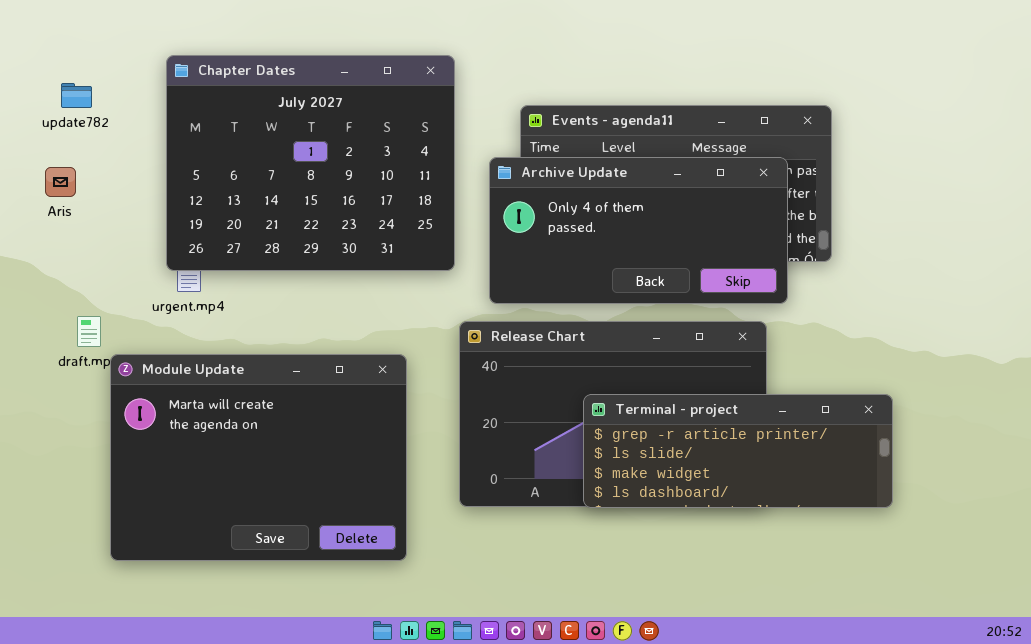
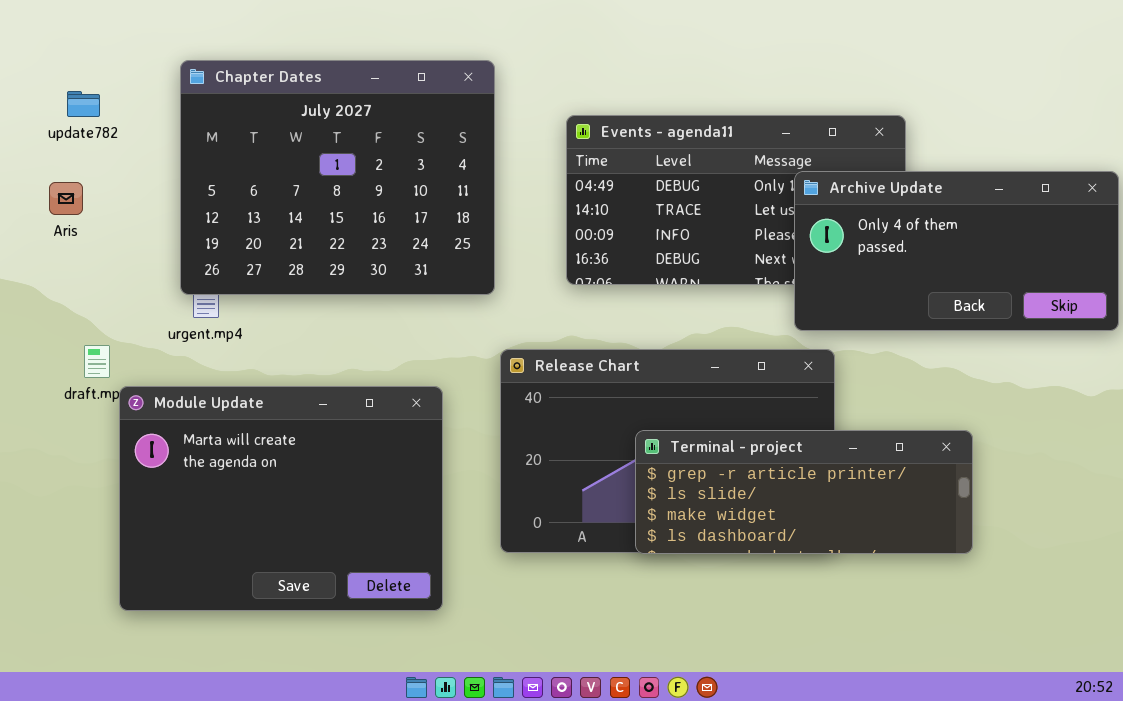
Archive Update: [489,157,788,304] -> [794,171,1119,331], moved

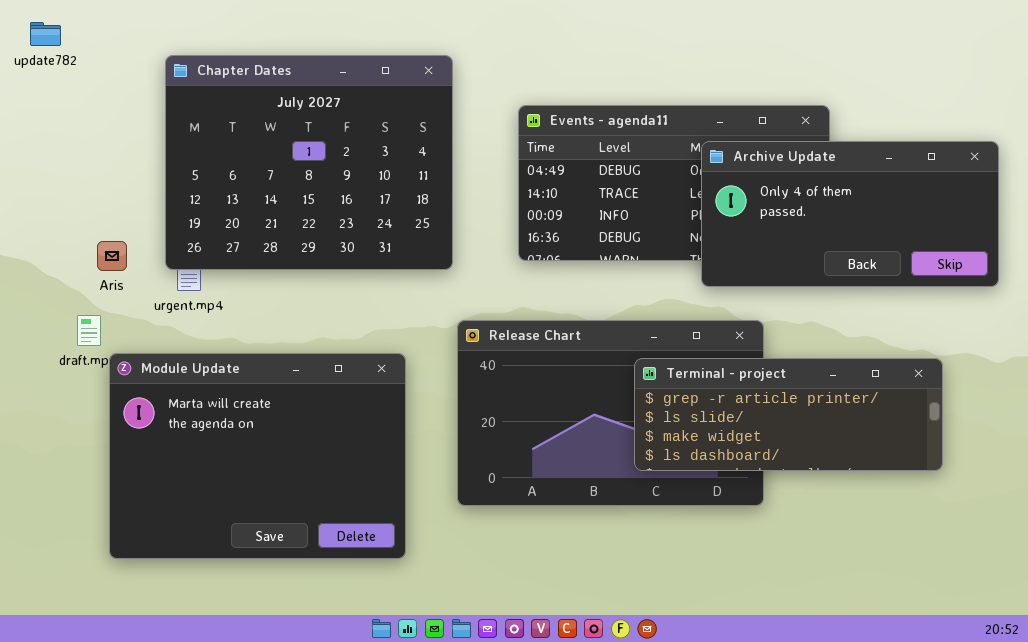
update782: [67,91,100,117] -> [30,22,61,46], moved
Archive Update: [794,171,1119,331] -> [701,141,999,287], moved
Aris: [49,182,83,215] -> [97,241,127,271], moved
Terminal - project: [635,430,973,554] -> [634,358,943,471], moved

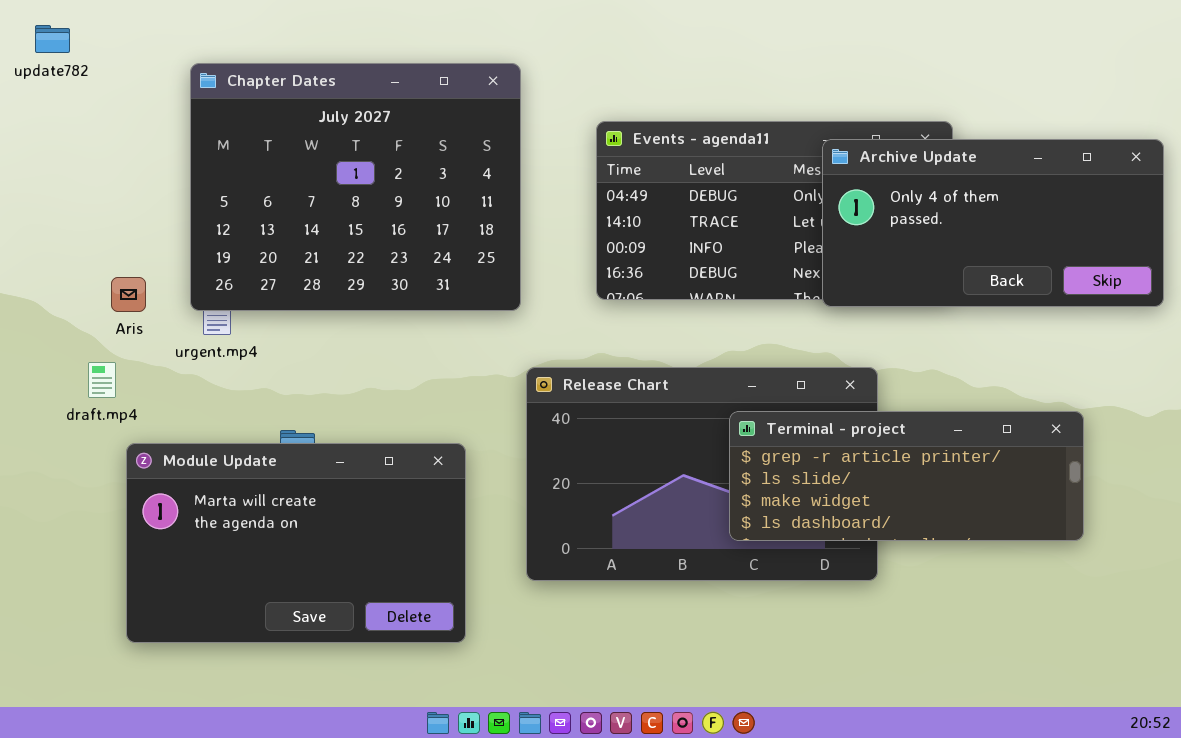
Archive Update: [701,141,999,287] -> [822,139,1164,307], moved
Module Update: [109,353,406,559] -> [126,443,466,643], resized

